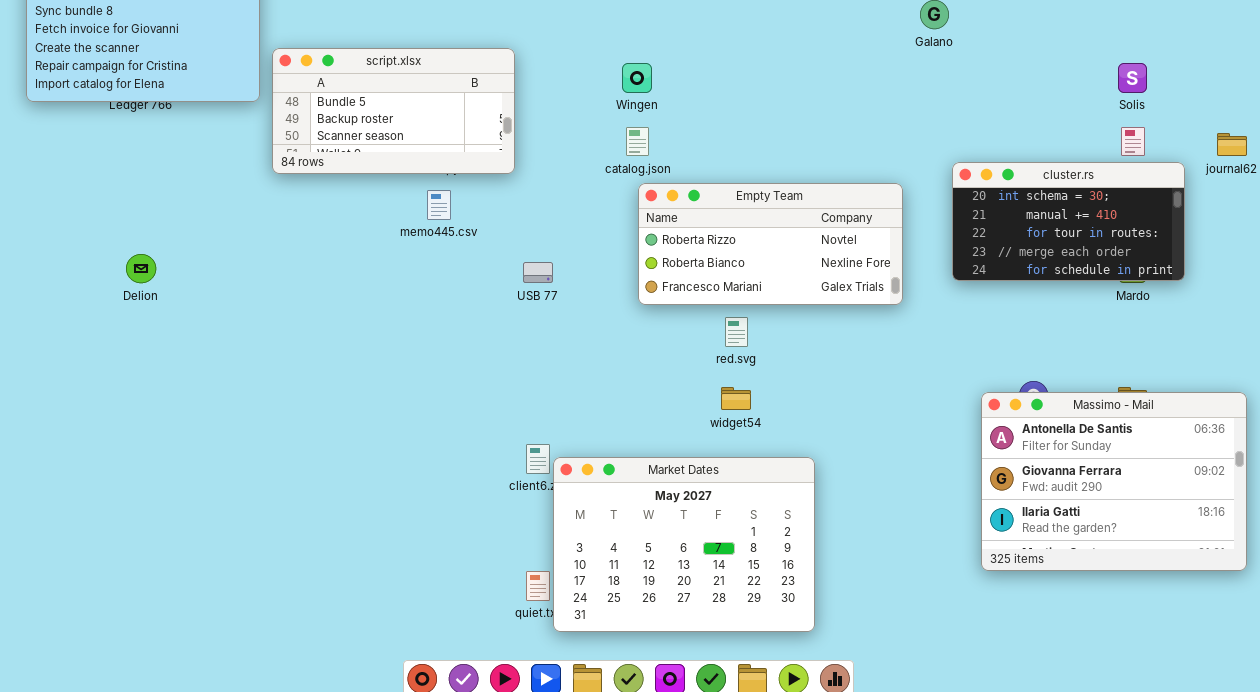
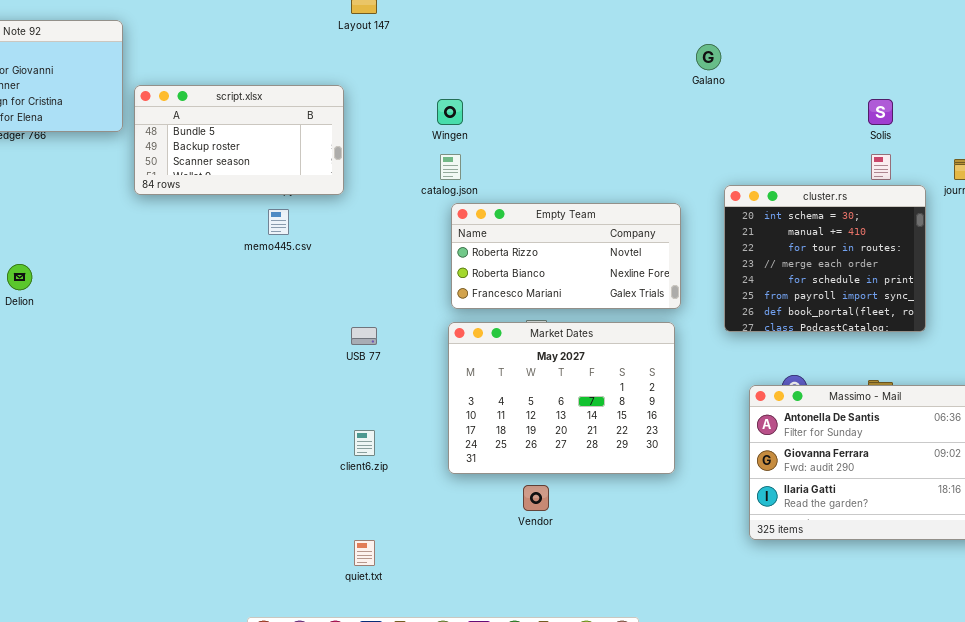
cluster.rs: [952,162,1185,281] -> [724,185,926,332], resized
USB 77: [523,262,553,283] -> [351,327,377,345], moved
Market Dates: [553,457,815,632] -> [448,322,675,474], moved

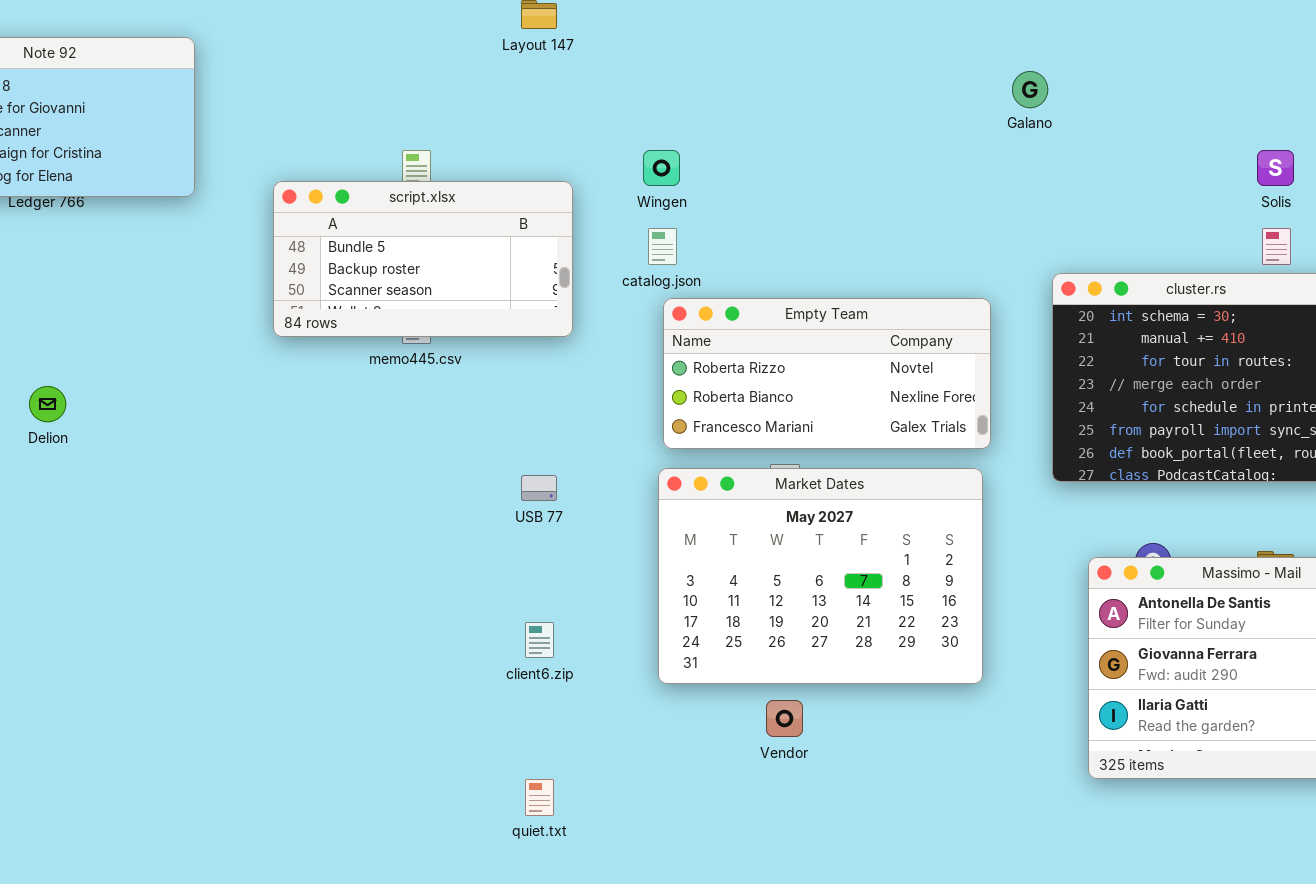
script.xlsx: [134,85,344,195] -> [273,181,573,337], moved

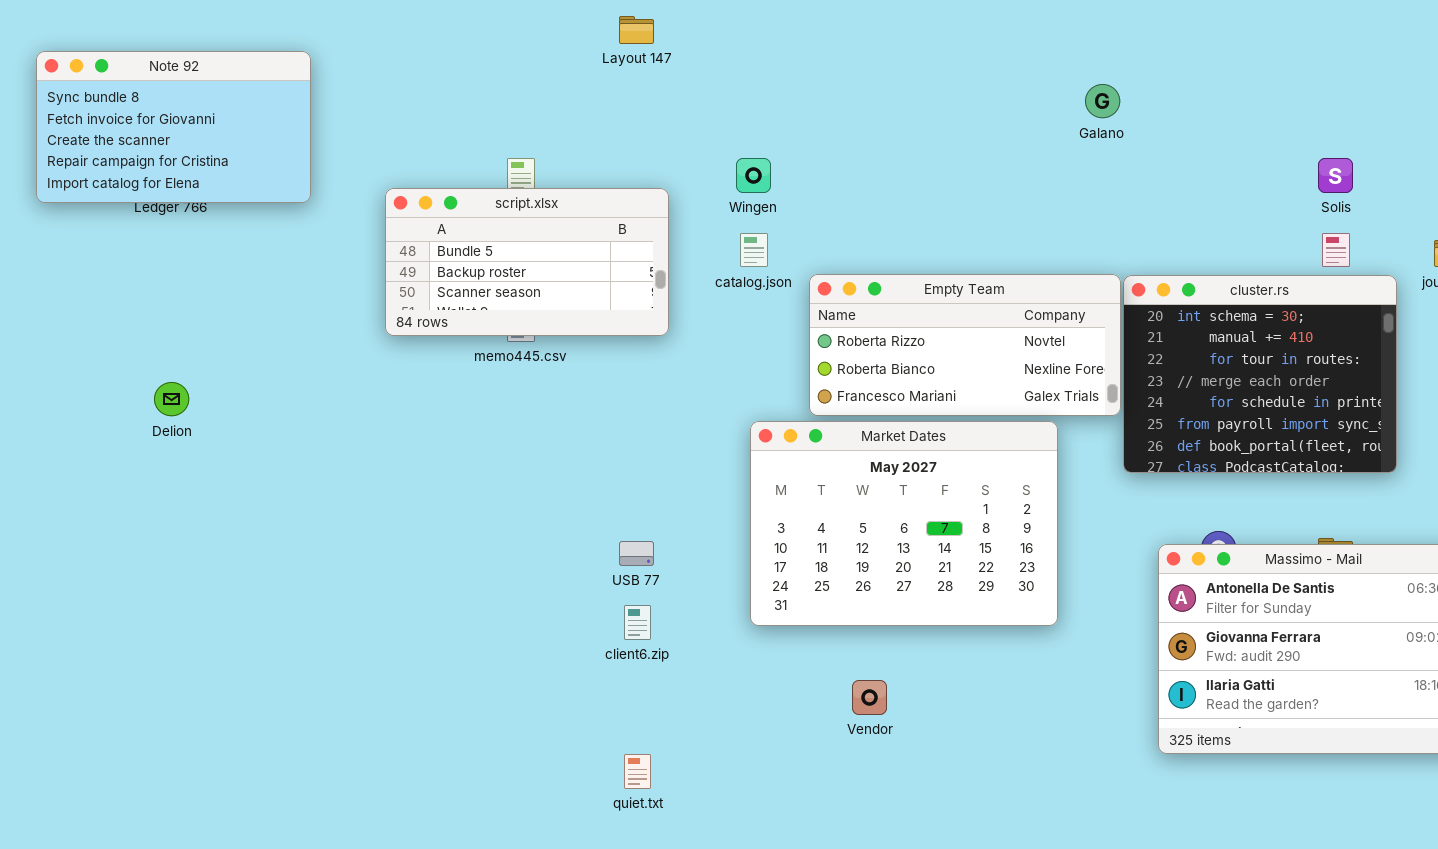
Empty Team: [663,298,991,449] -> [809,274,1121,416], moved
Market Dates: [658,468,983,684] -> [750,421,1058,626], moved
USB 77: [521,475,557,501] -> [619,541,654,566], moved

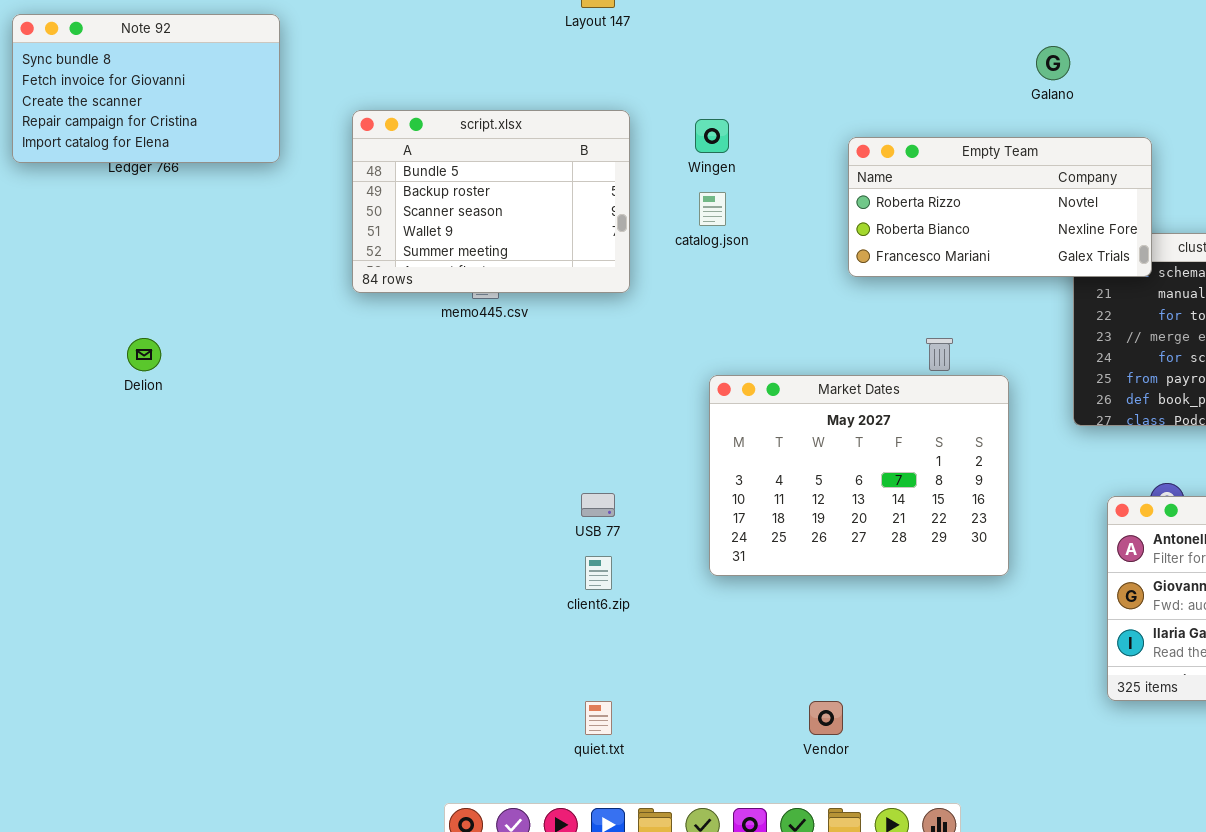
script.xlsx: [385,188,669,336] -> [352,110,630,293], resized
Empty Team: [809,274,1121,416] -> [848,137,1152,277], moved
Vendor: [852,680,887,715] -> [809,701,843,735], moved

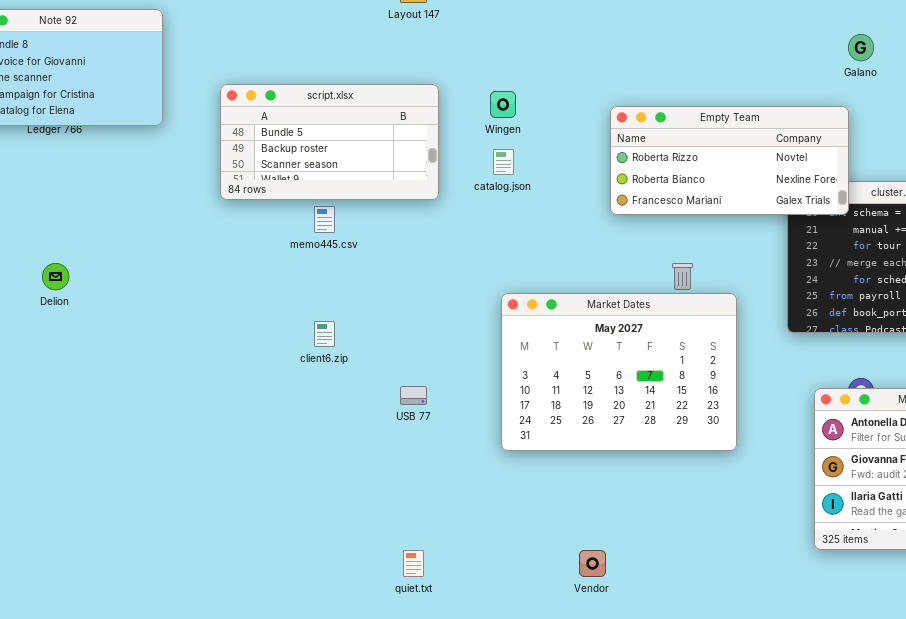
Galano: [1036,46,1070,80] -> [848,34,874,61], moved
script.xlsx: [352,110,630,293] -> [220,84,439,200], resized
client6.zip: [585,556,612,590] -> [314,321,335,347], moved

